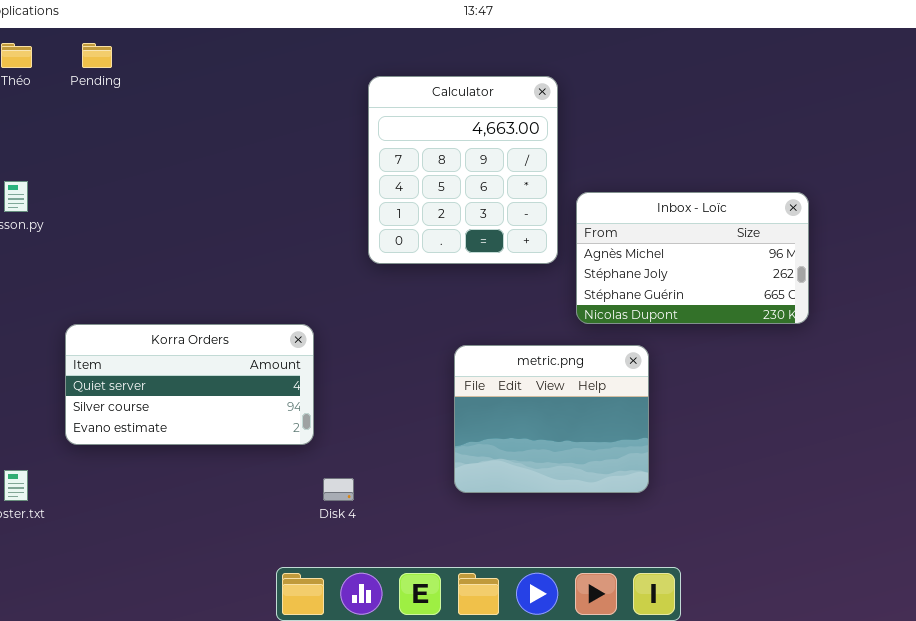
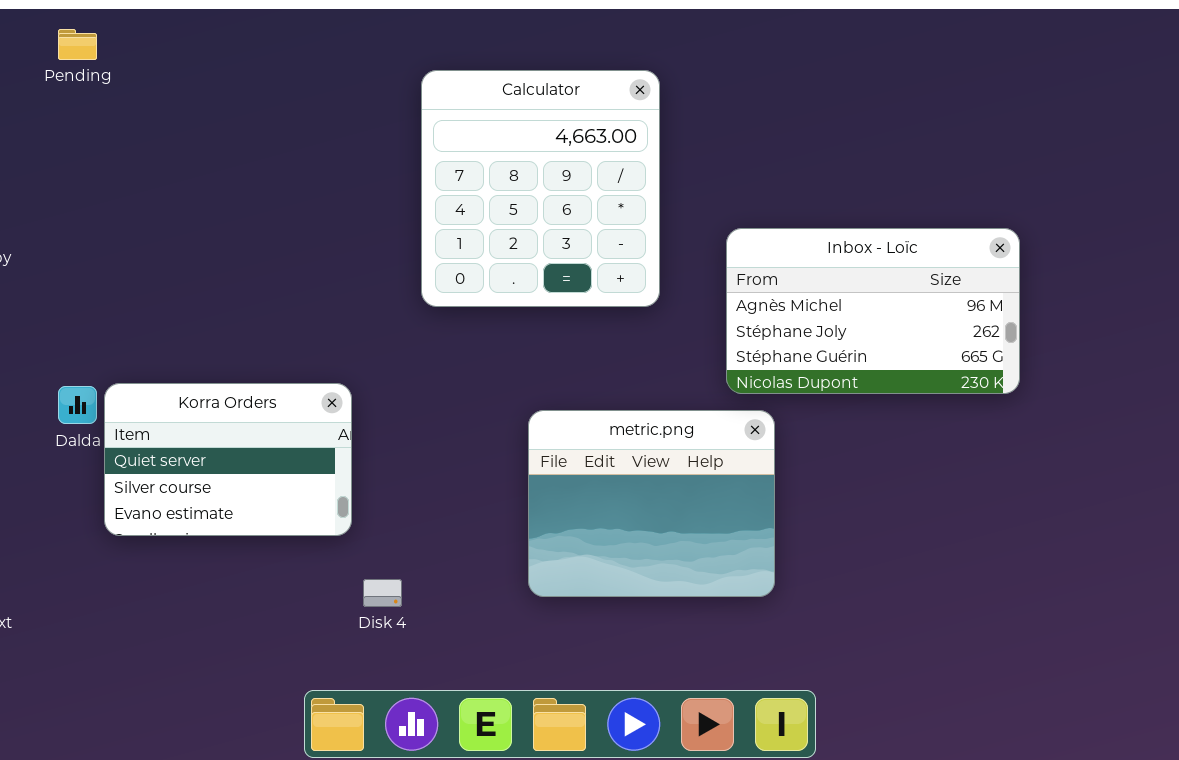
Inbox - Loïc: [576,192,809,324] -> [726,228,1020,394], moved
Korra Orders: [65,324,314,445] -> [104,383,352,536], resized

